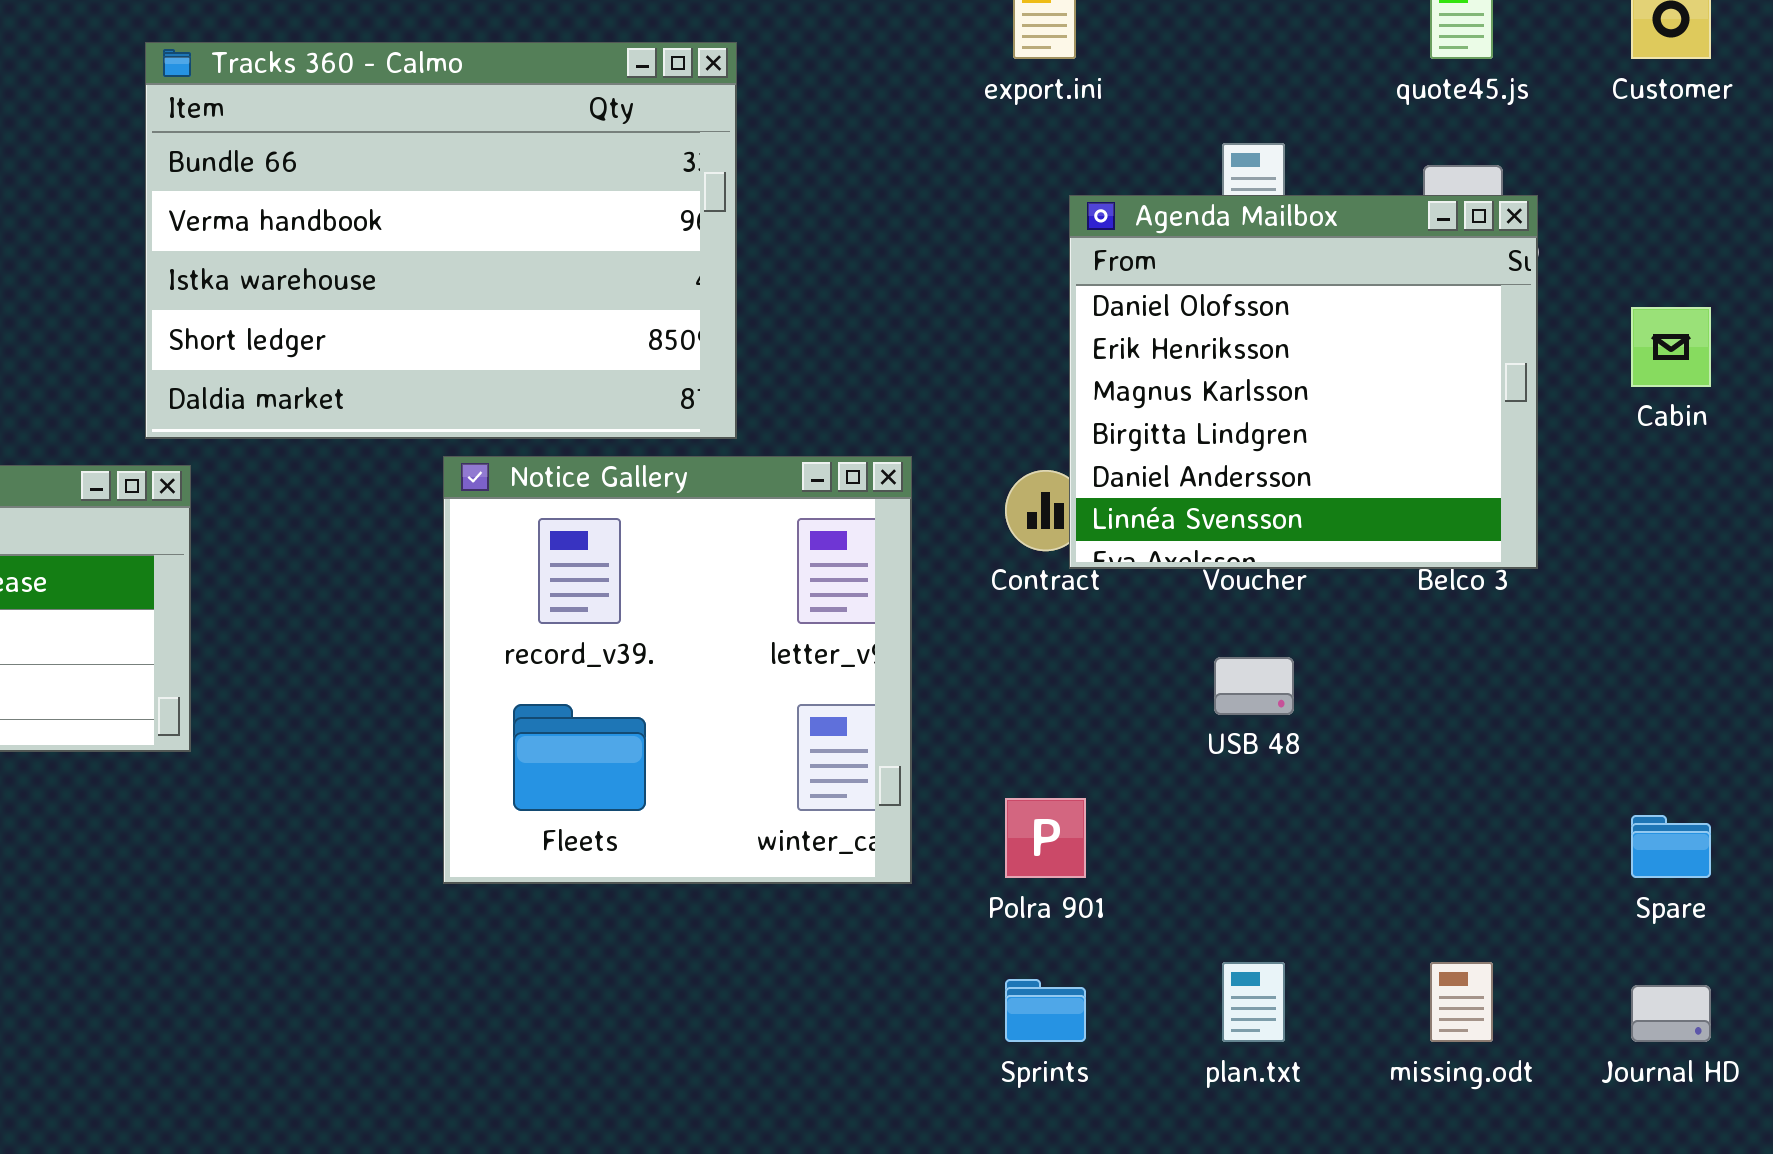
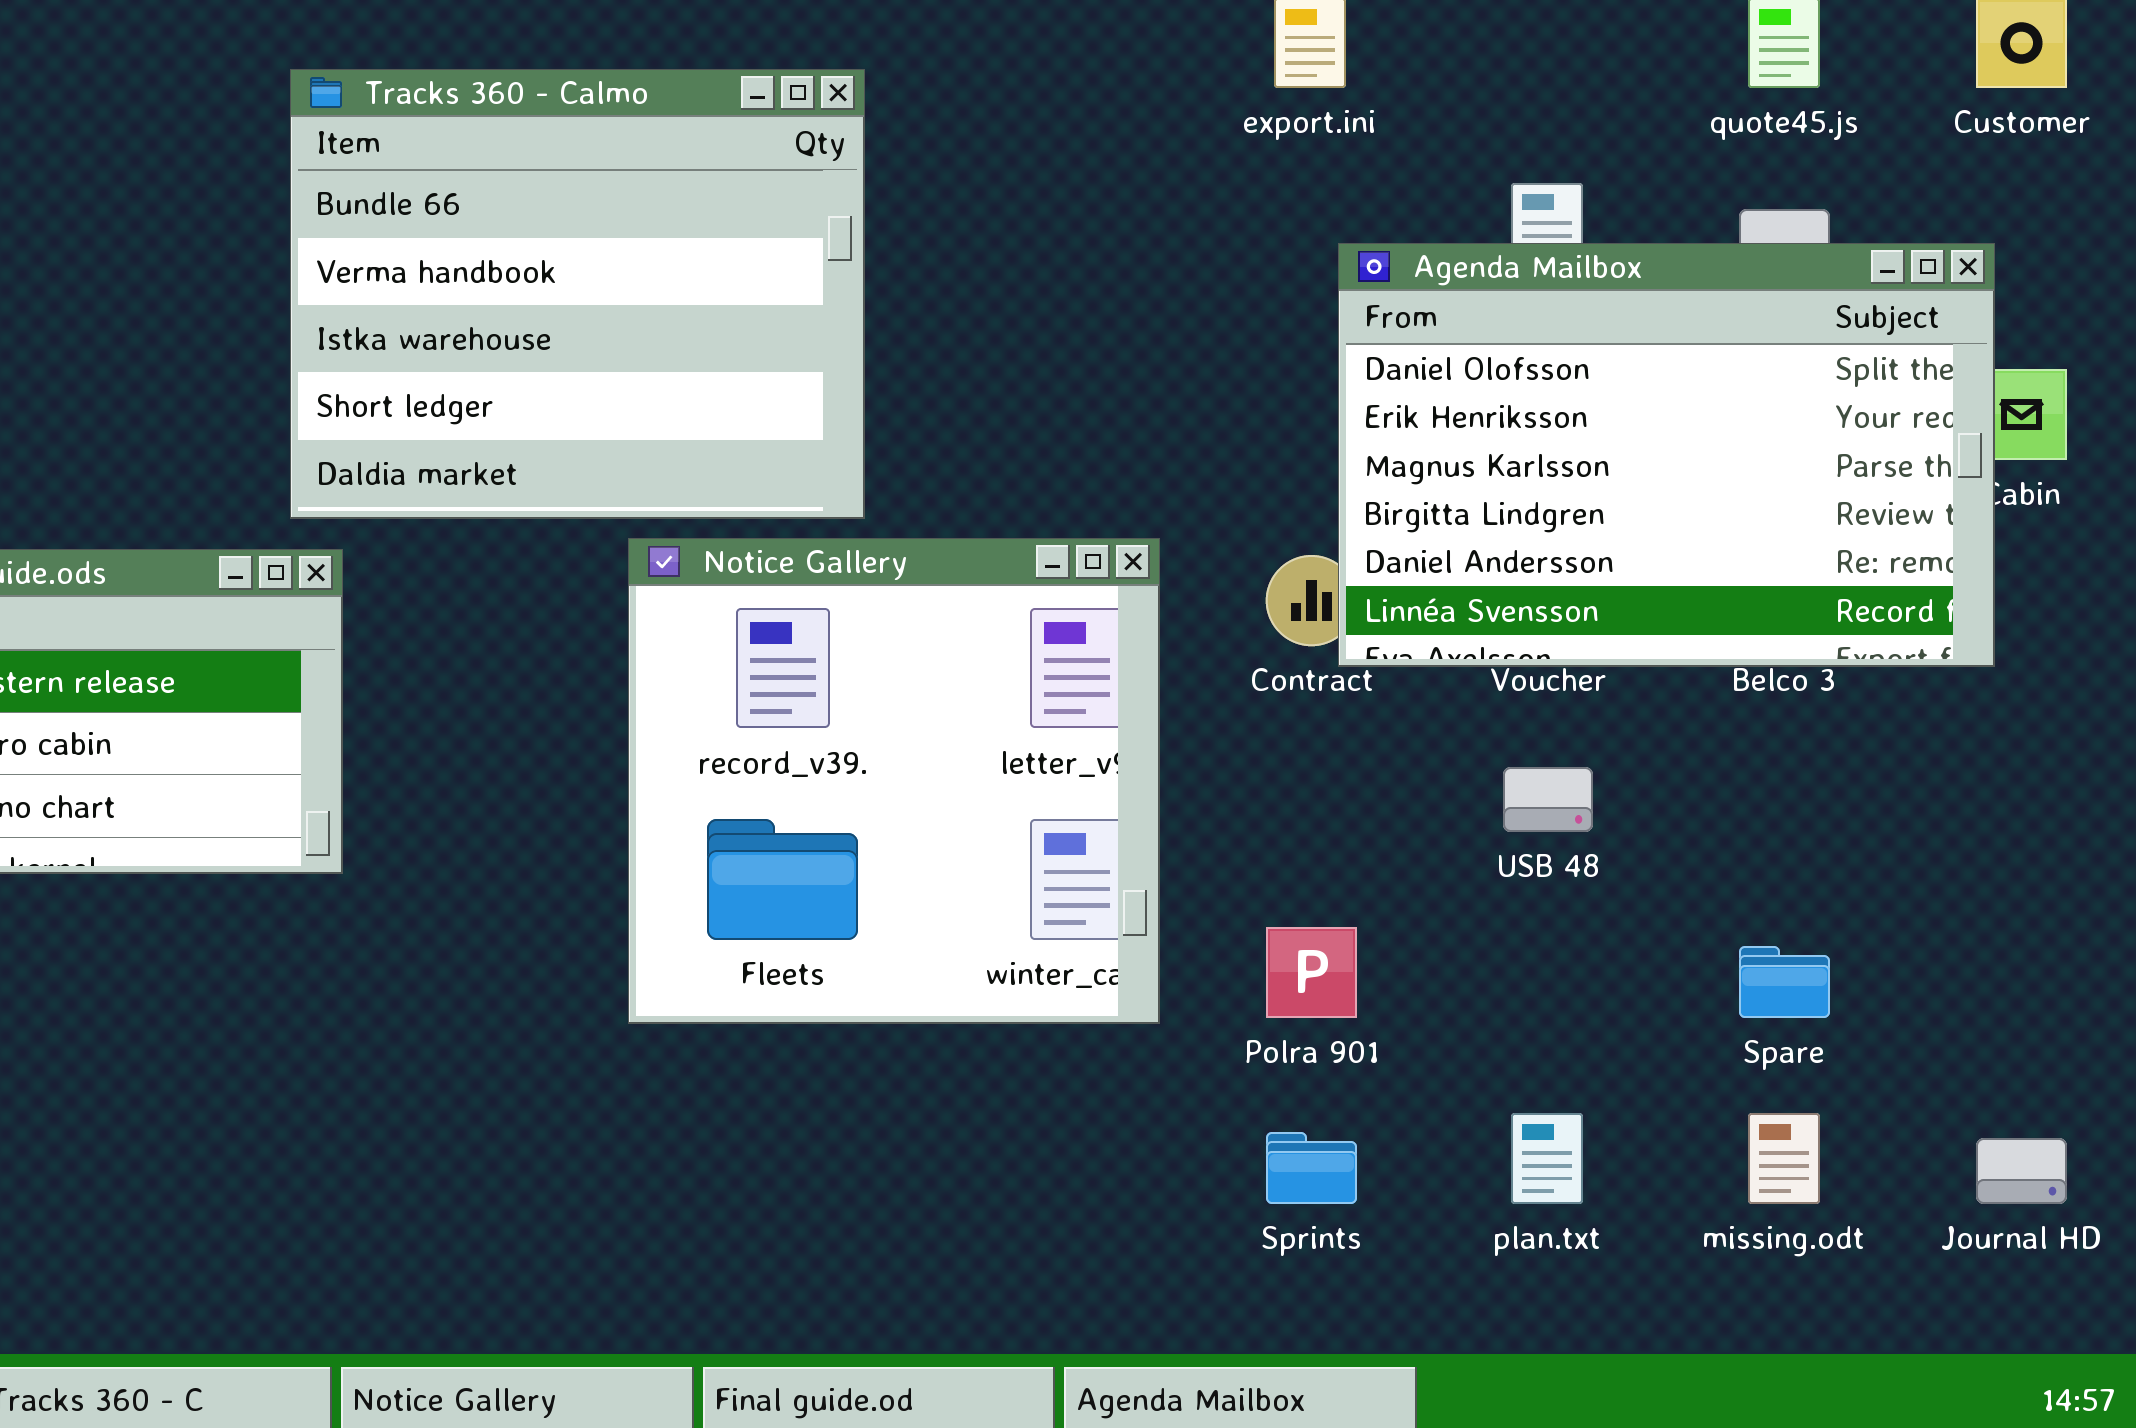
Tracks 360 - Calmo: [145,42,737,439] -> [290,69,865,519], resized
Agenda Mailbox: [1069,195,1538,569] -> [1338,243,1995,667], resized
Spare: [1631,815,1711,878] -> [1739,946,1830,1018], moved

